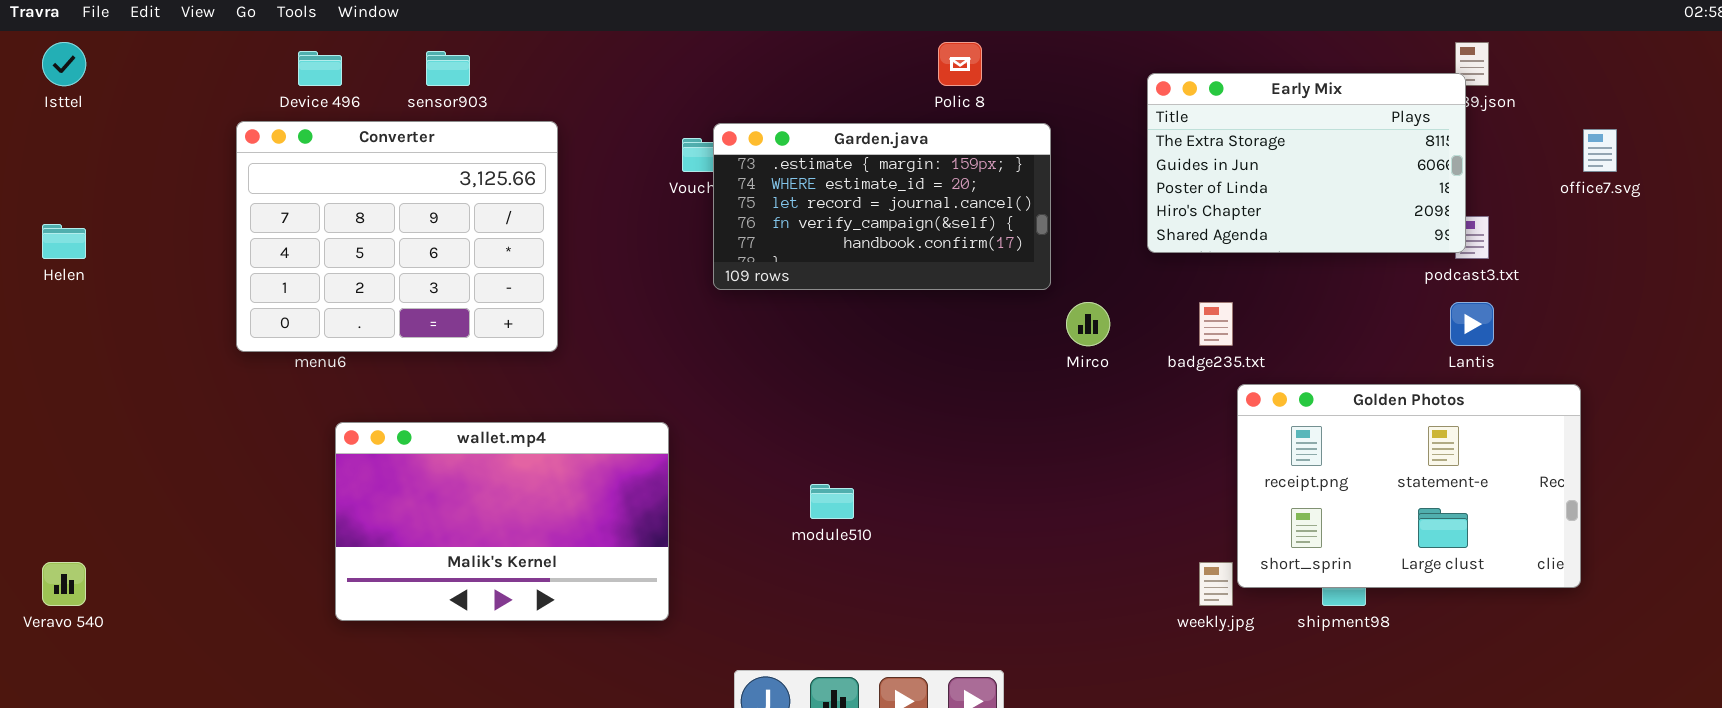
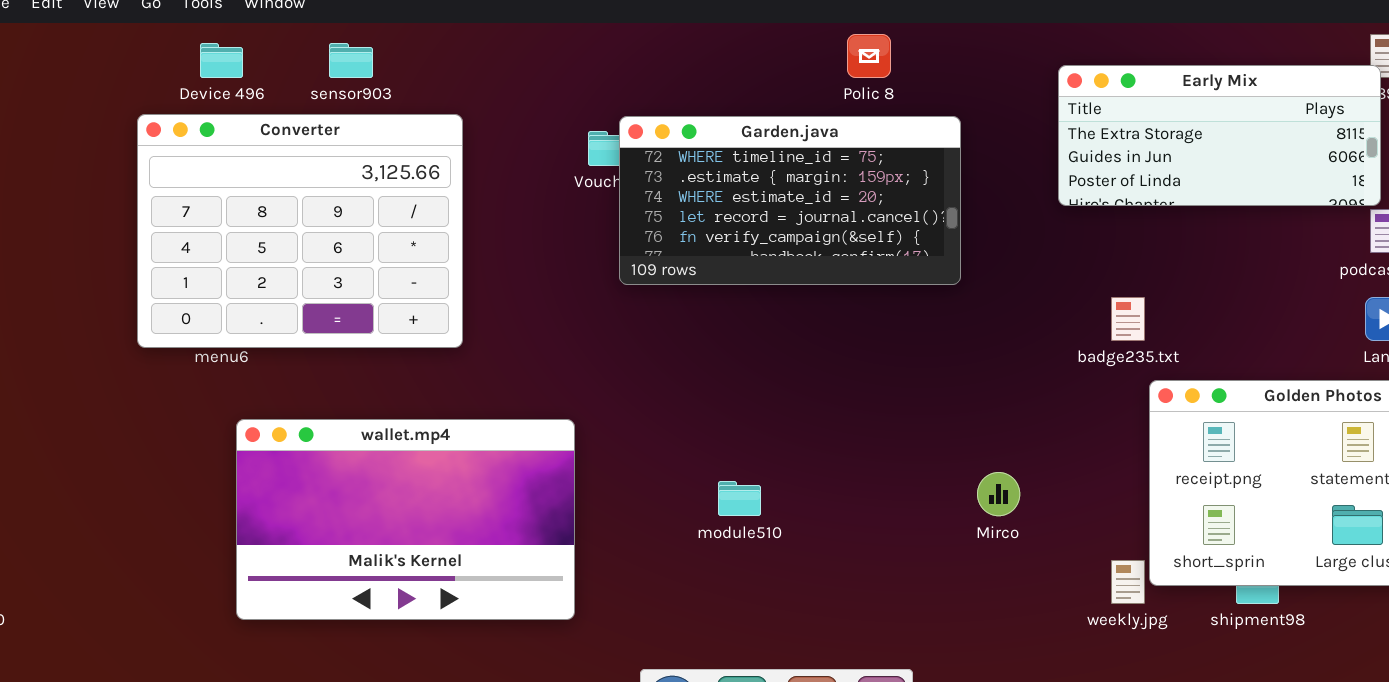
Early Mix: [1147,73,1466,253] -> [1058,65,1381,206], resized
Garden.java: [713,123,1051,290] -> [619,116,961,285], scrolled up 1 row
Mirco: [1066,302,1110,346] -> [977,472,1020,516], moved

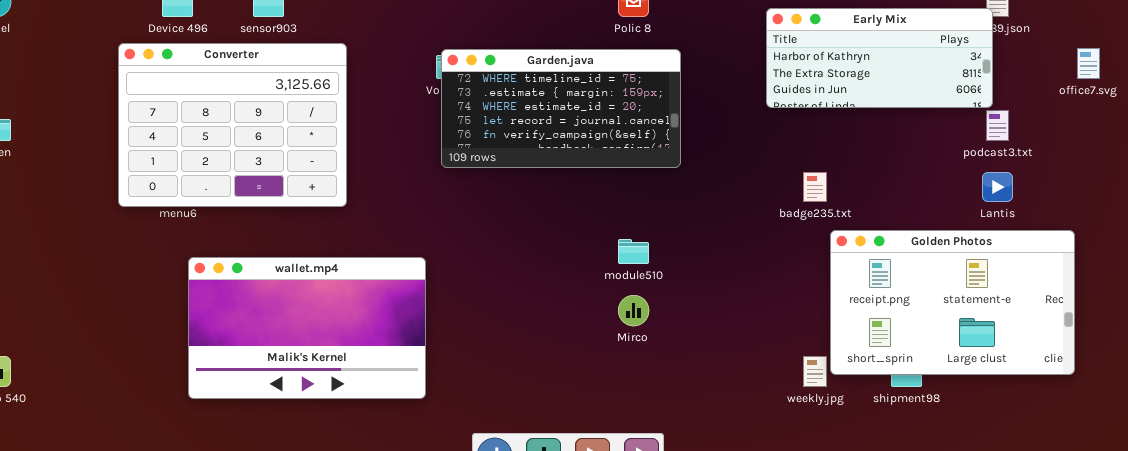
Early Mix: [1058,65,1381,206] -> [766,8,993,108], scrolled up 1 row
Garden.java: [619,116,961,285] -> [441,49,681,168], moved
Mirco: [977,472,1020,516] -> [618,295,649,326], moved
module510: [718,481,761,516] -> [618,239,649,264], moved

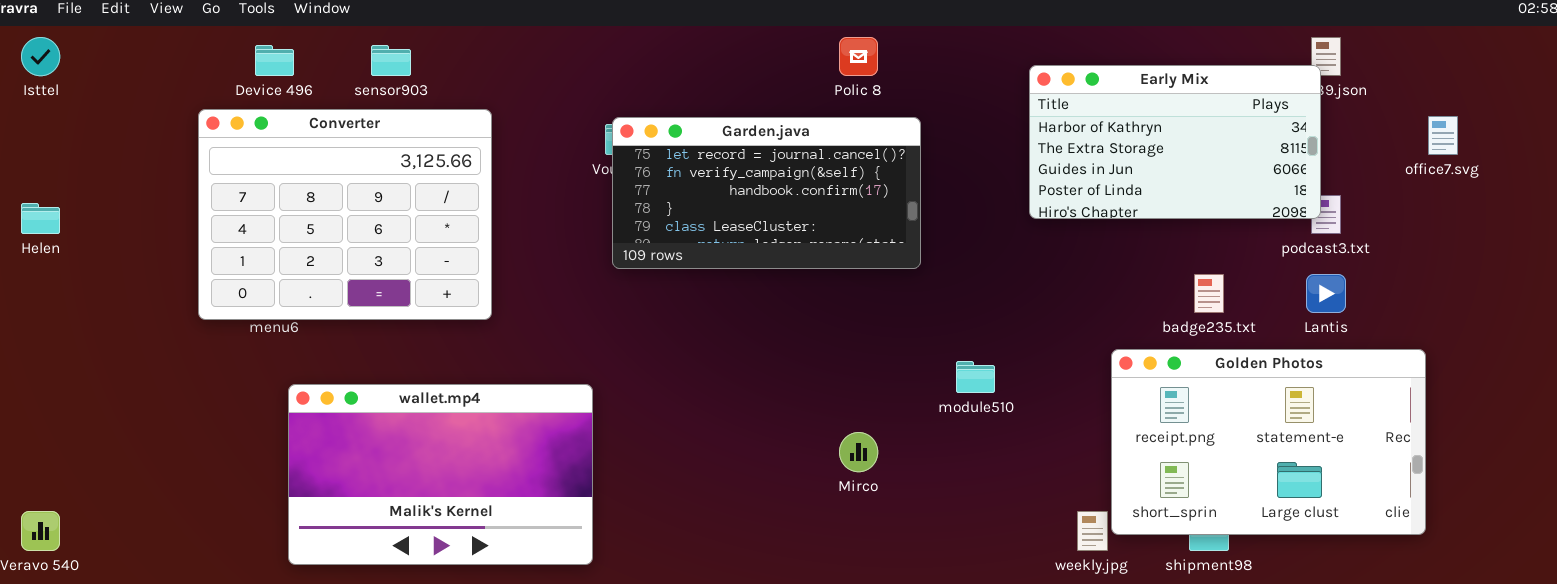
Early Mix: [766,8,993,108] -> [1029,65,1321,219], resized
Garden.java: [441,49,681,168] -> [612,117,921,269], scrolled down 3 rows
badge235.txt: [803,172,827,202] -> [1194,274,1224,313], moved
module510: [618,239,649,264] -> [956,361,995,393], moved

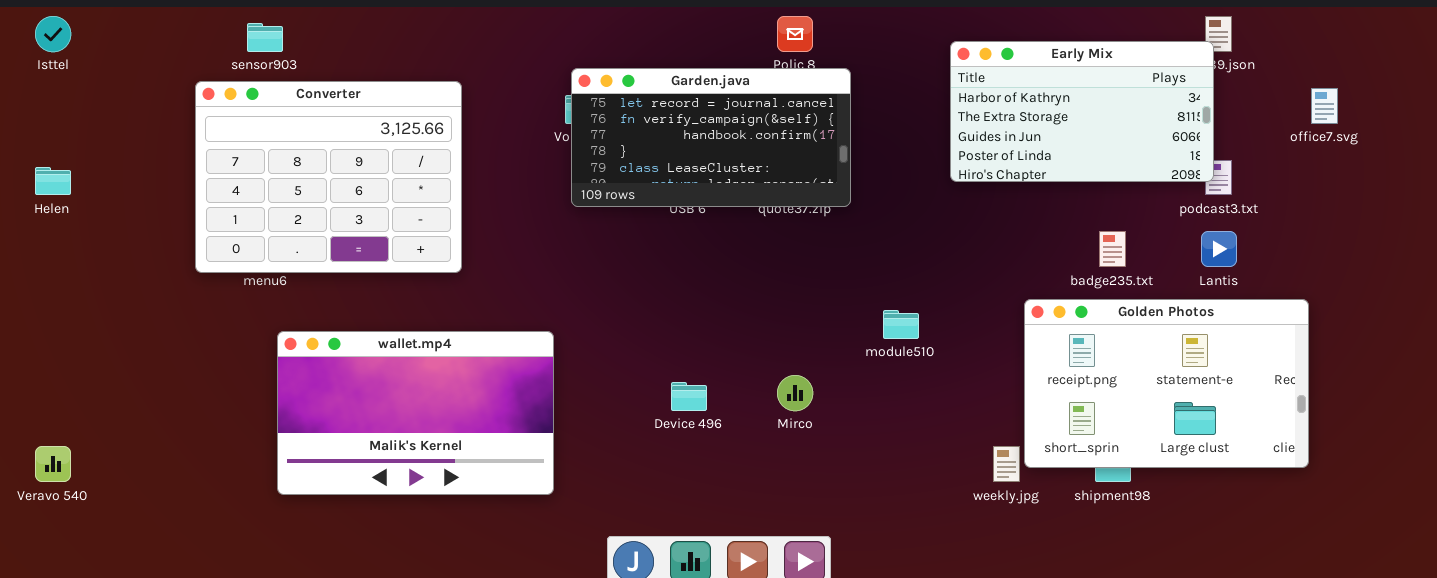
Device 496: [255,45,294,76] -> [671,382,707,411], moved
sensor903: [371,45,411,76] -> [247,23,283,52], moved
Garden.java: [612,117,921,269] -> [571,68,851,207], moved

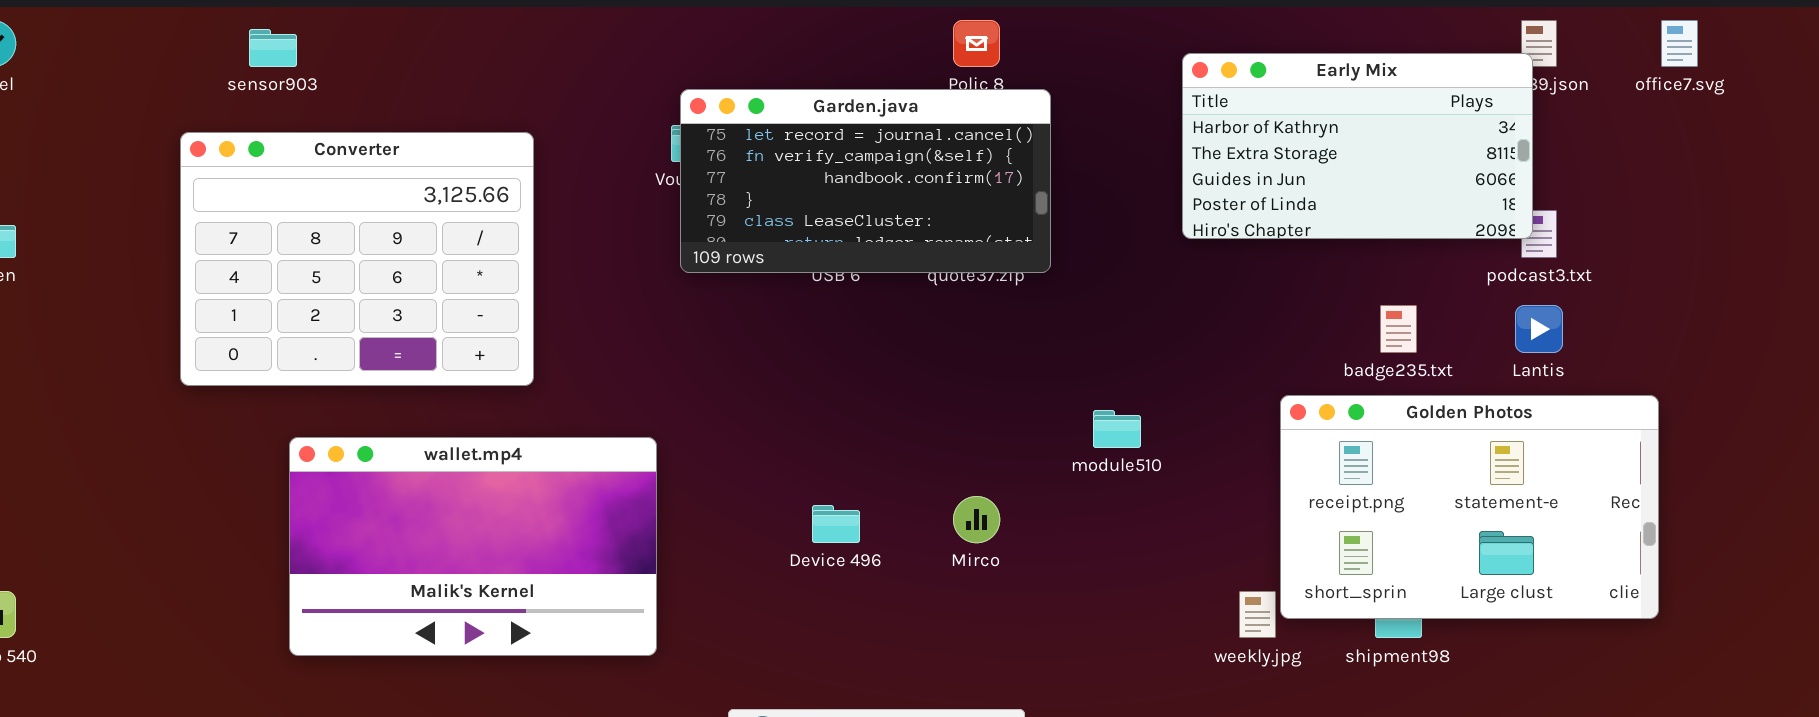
Converter: [195,81,462,273] -> [180,132,534,386], moved
office7.svg: [1311,88,1338,124] -> [1661,20,1698,67], moved

